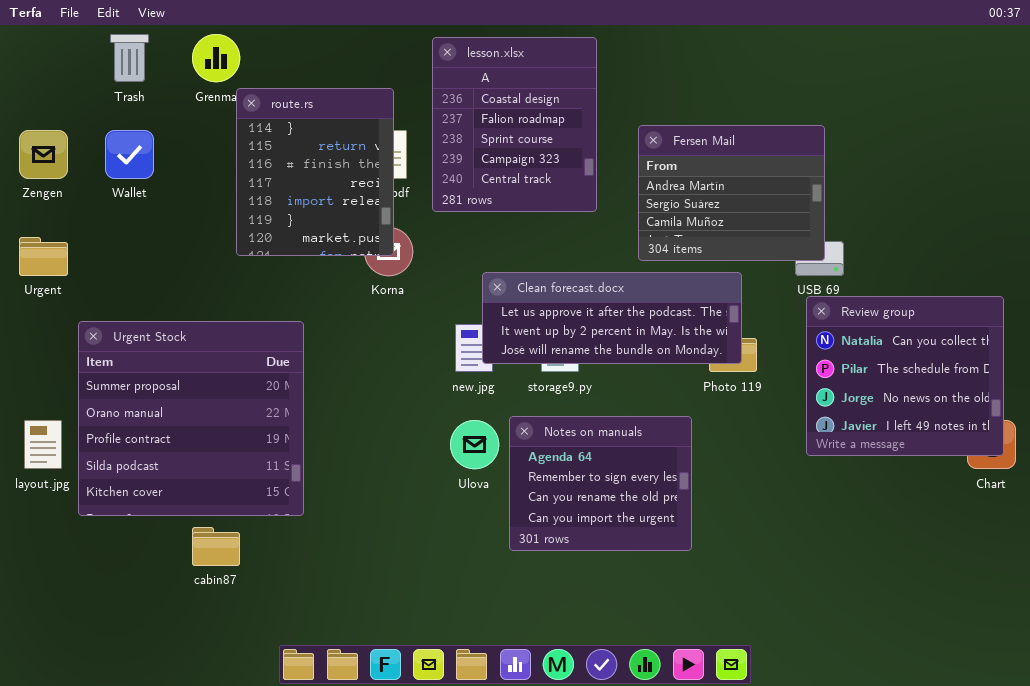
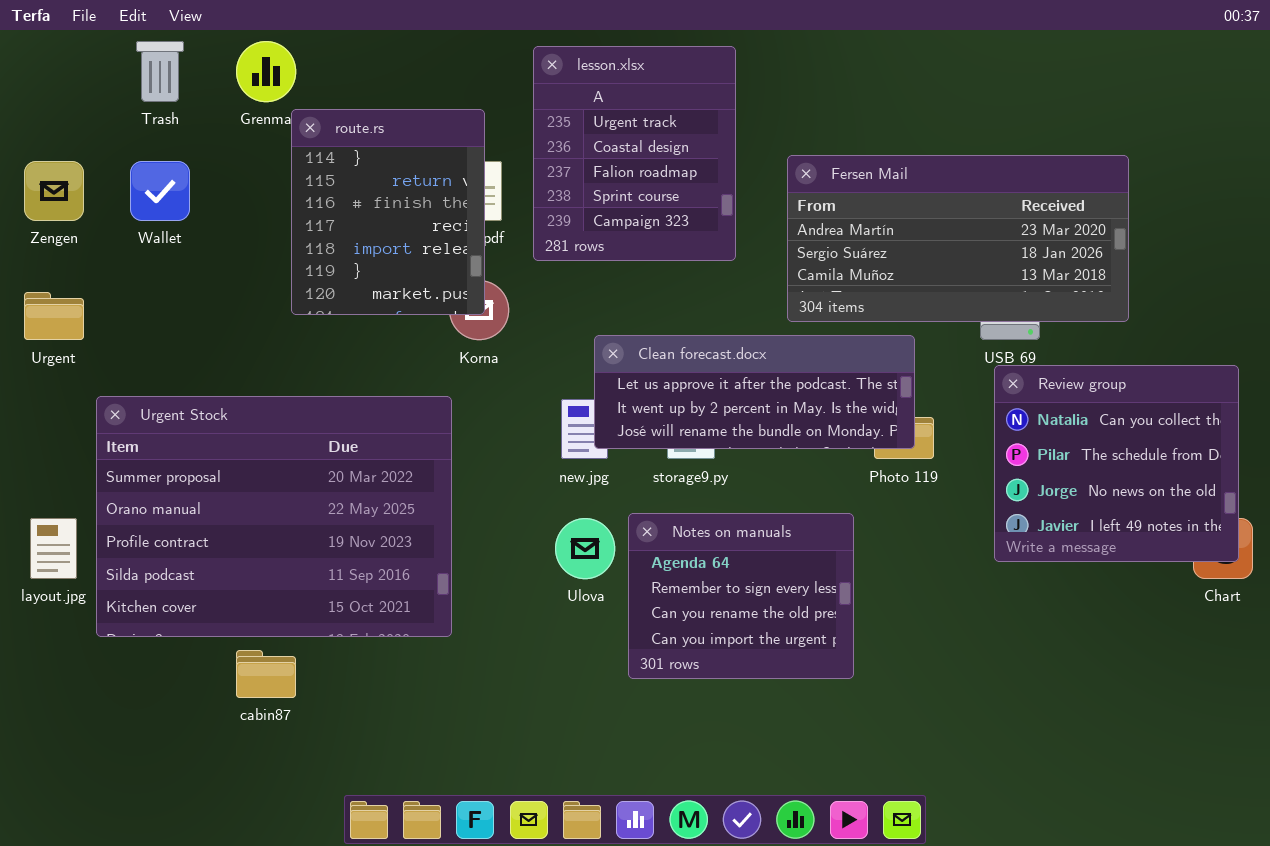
lesson.xlsx: [432,37,597,212] -> [533,46,736,261], scrolled up 1 row
Fersen Mail: [638,125,825,261] -> [787,155,1129,322], resized
Urgent Stock: [78,321,304,516] -> [96,396,452,637], resized

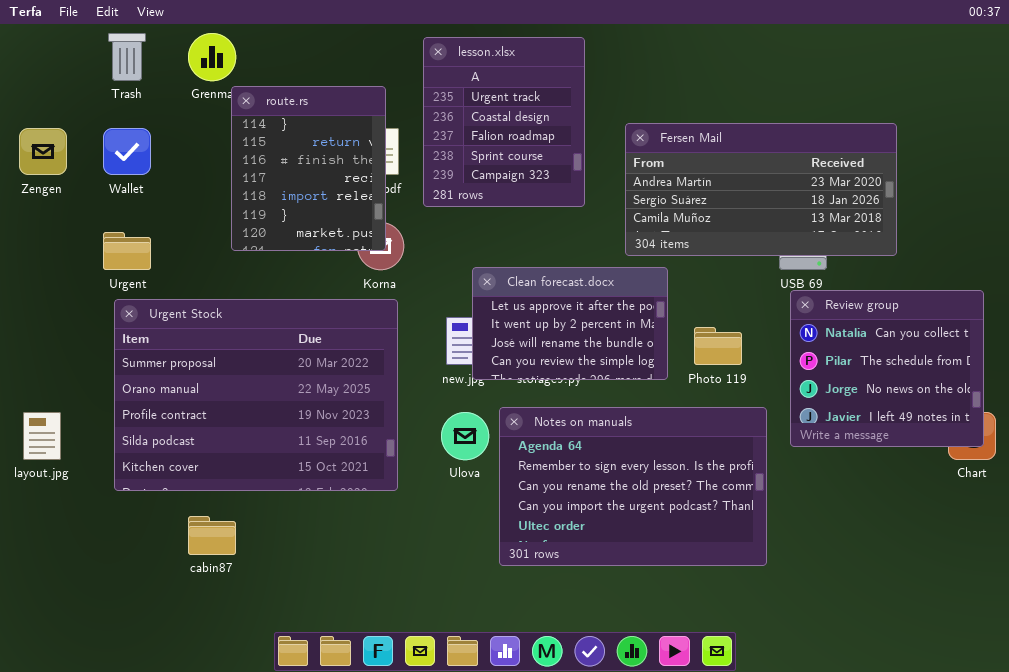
Urgent: [24,292,84,340] -> [103,232,151,270], moved
Clean forecast.docx: [594,335,915,449] -> [472,267,668,380], resized
Urgent Stock: [96,396,452,637] -> [114,299,398,491], moved
Notes on manuals: [628,513,854,679] -> [499,407,767,566], resized

